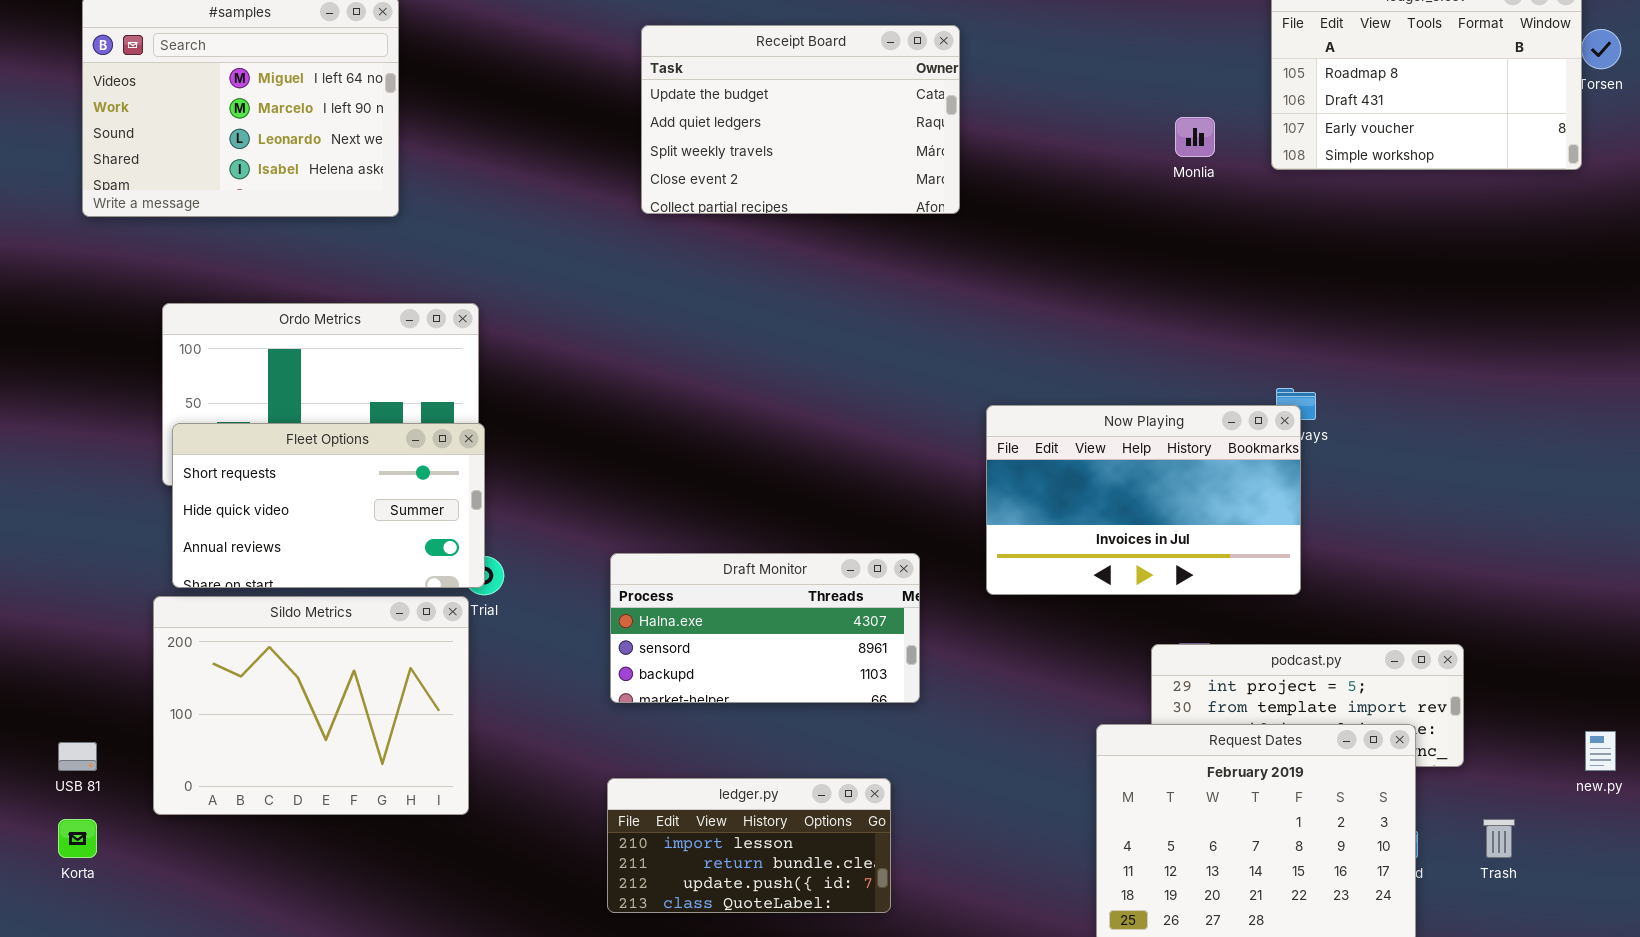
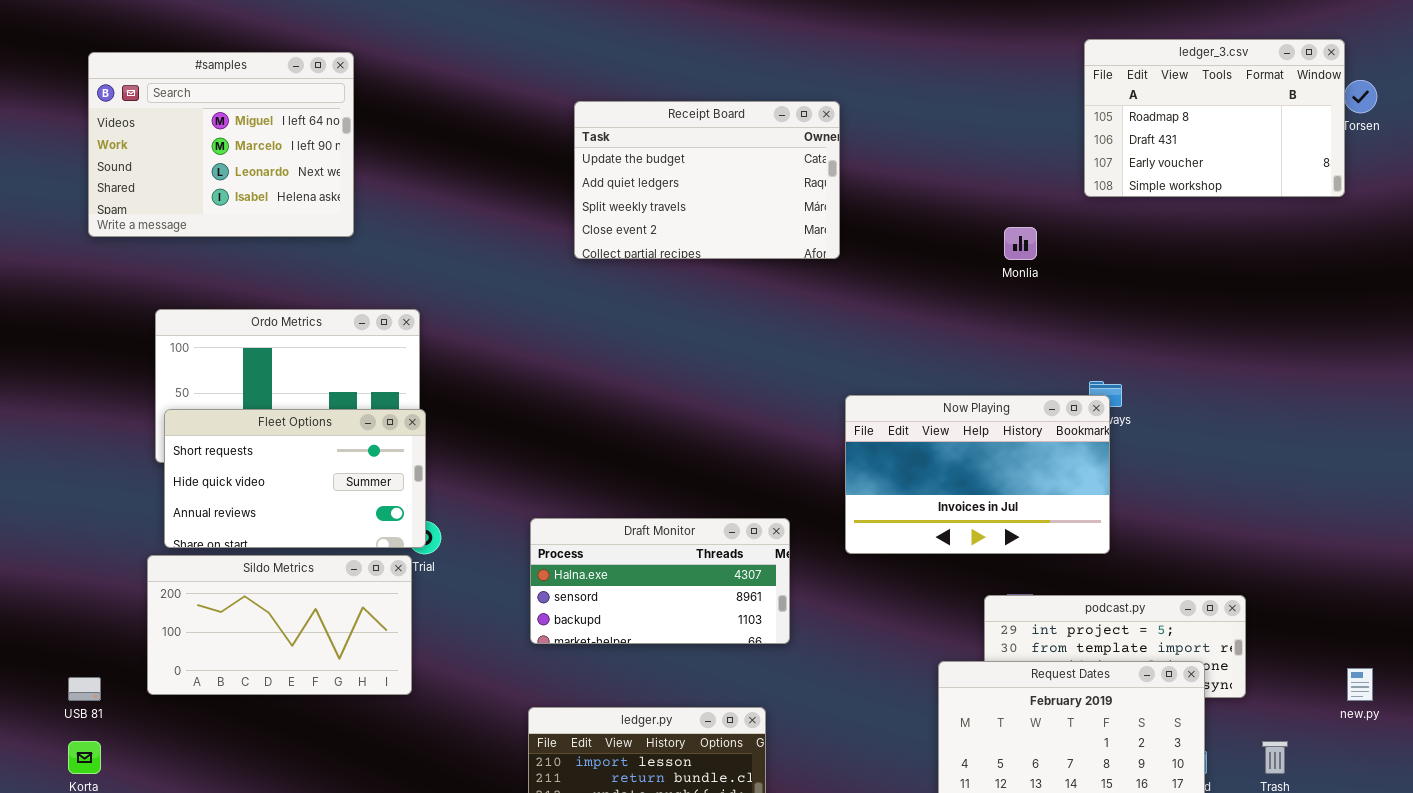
Receipt Board: [641,25,960,214] -> [574,101,840,259], moved
Monlia: [1175,117,1215,157] -> [1004,227,1037,260], moved
Sildo Metrics: [153,596,469,815] -> [147,555,412,695], resized

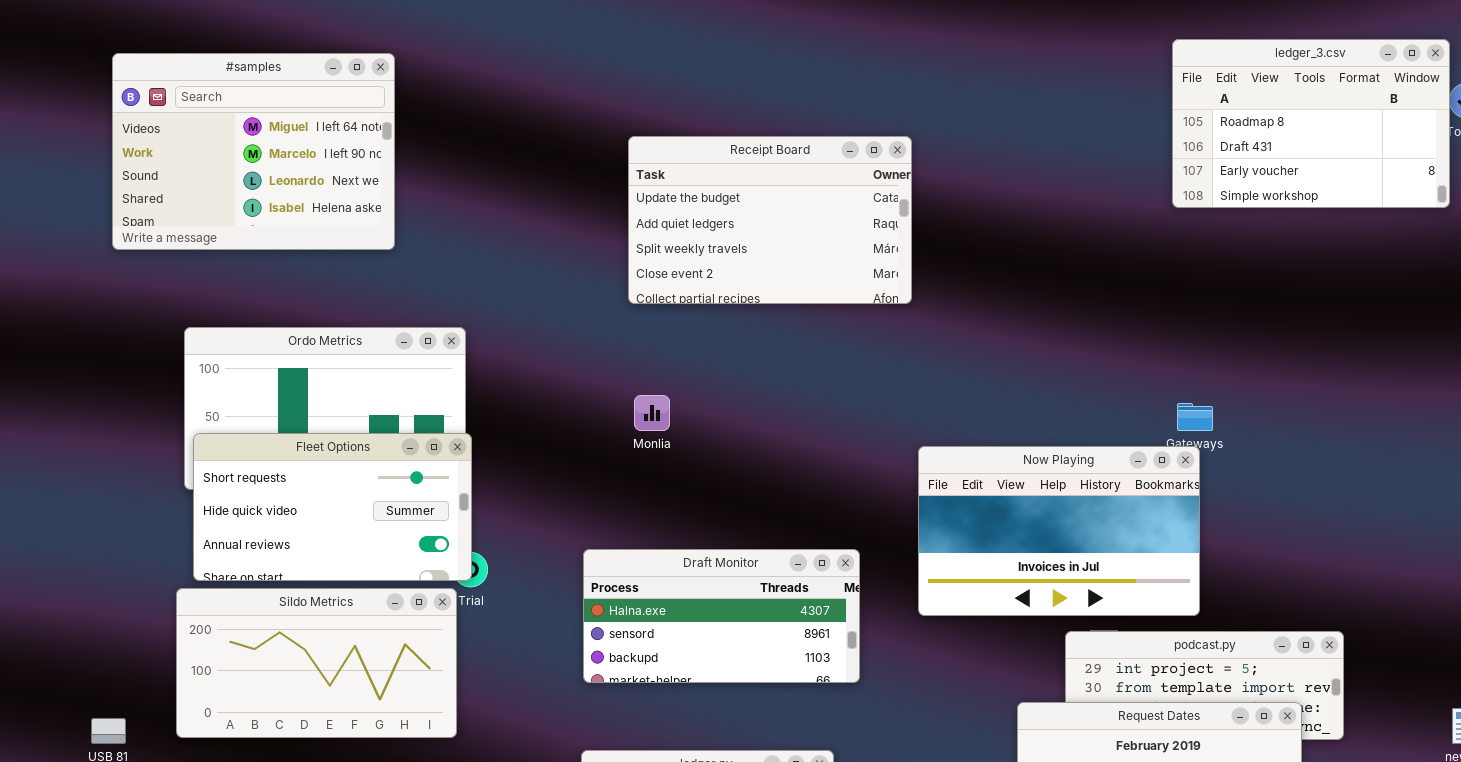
Receipt Board: [574,101,840,259] -> [628,136,912,304], moved
Monlia: [1004,227,1037,260] -> [634,395,670,431], moved
Now Playing: [845,395,1110,554] -> [918,446,1200,616], moved

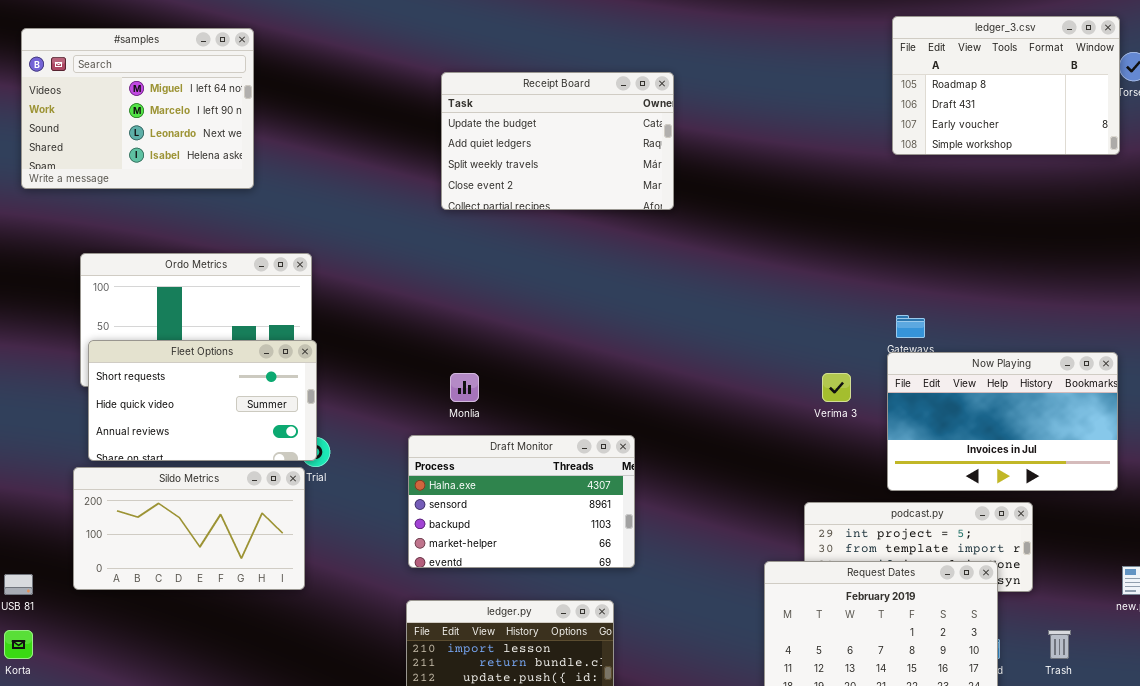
Receipt Board: [628,136,912,304] -> [441,72,674,210], moved
Monlia: [634,395,670,431] -> [450,373,479,402], moved
Now Playing: [918,446,1200,616] -> [887,352,1118,491], moved
Draft Monitor: [583,549,860,683] -> [408,435,635,568], resized

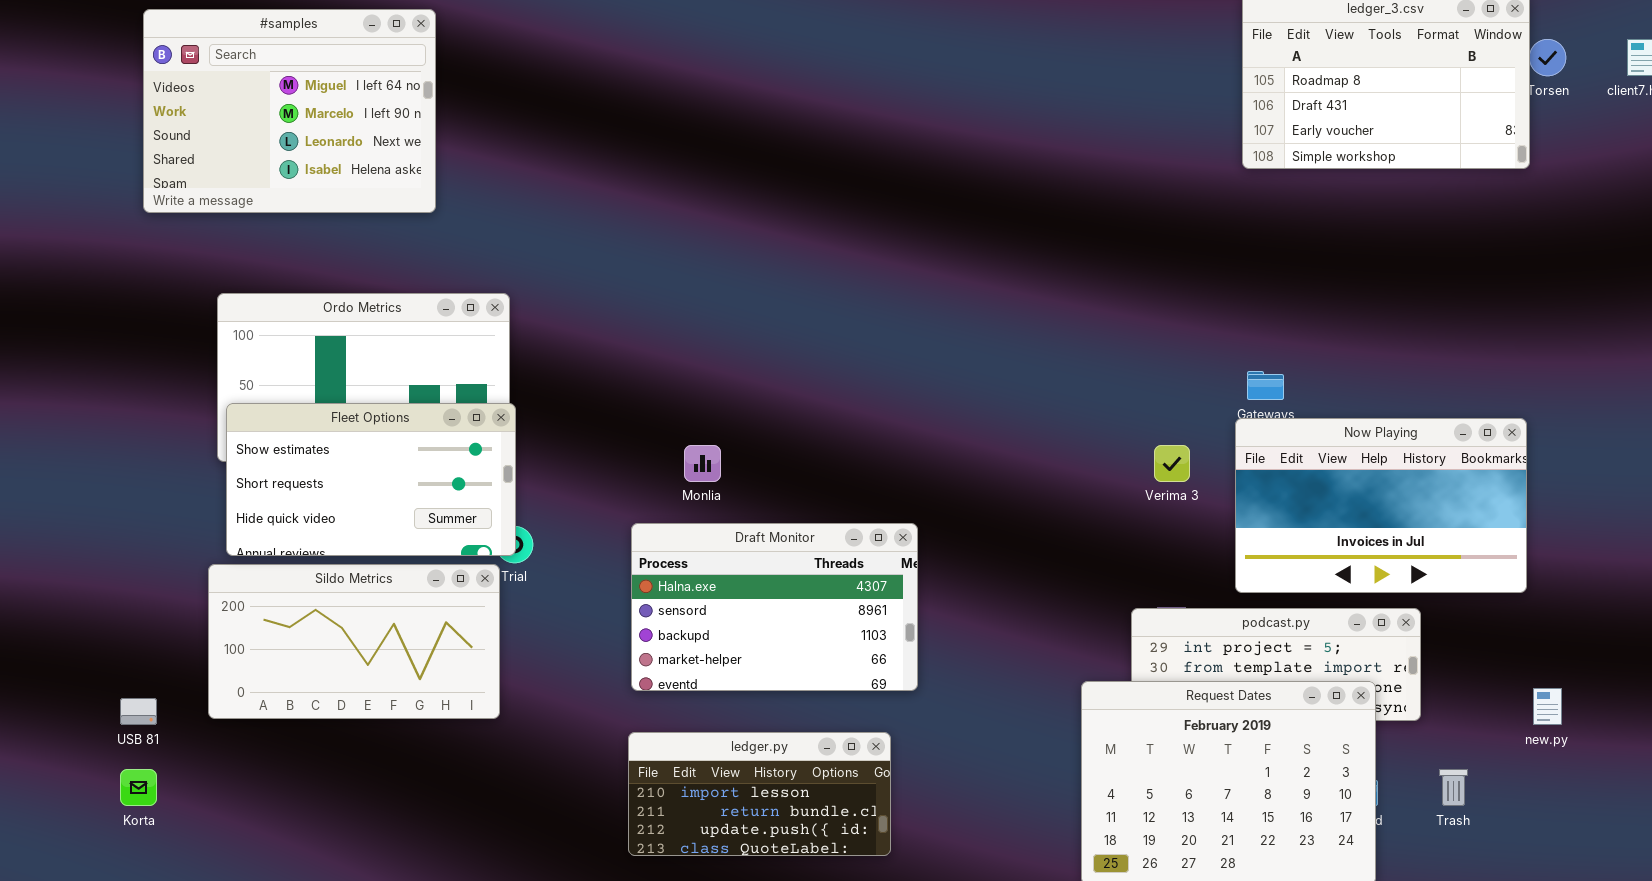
Receipt Board: [441,72,674,210] -> none, closed
Fleet Options: [88,340,317,461] -> [226,403,516,556], scrolled up 1 row

